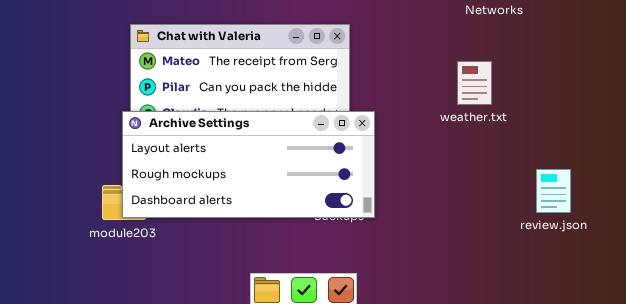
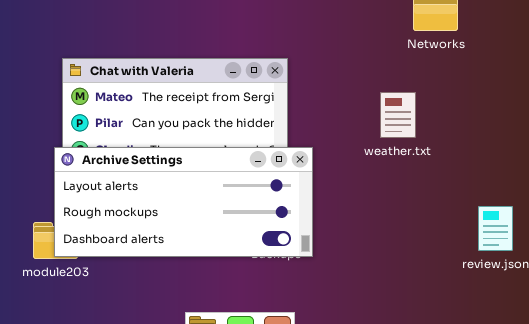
weather.txt: [457,61,492,105] -> [380,92,416,138], moved

